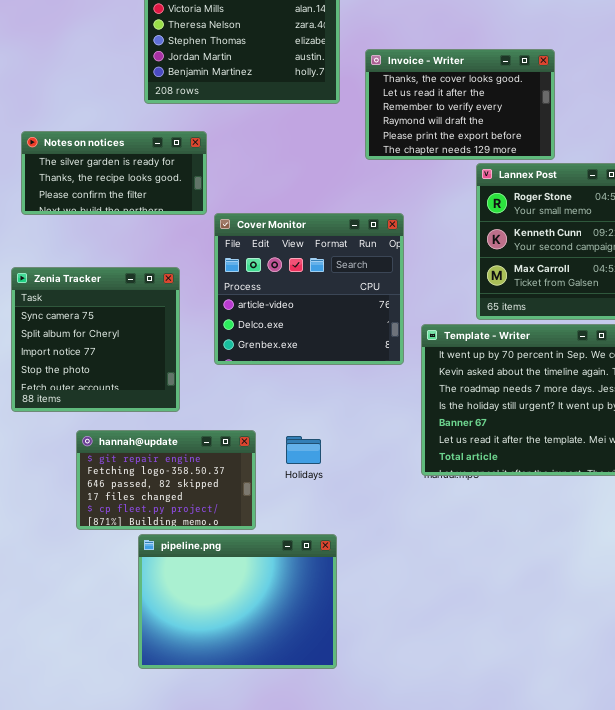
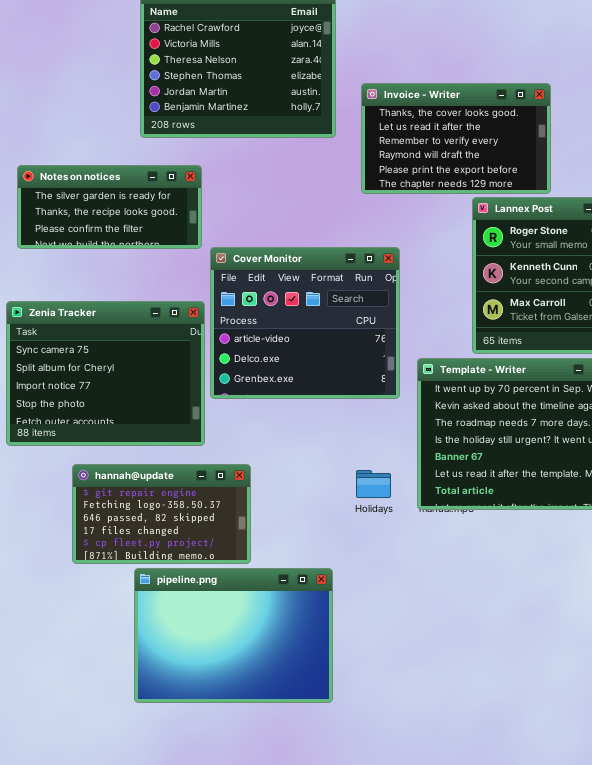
Zenia Tracker: [11,267,180,412] -> [6,301,205,446], resized
Holidays: [286,436,321,464] -> [356,470,391,498], moved

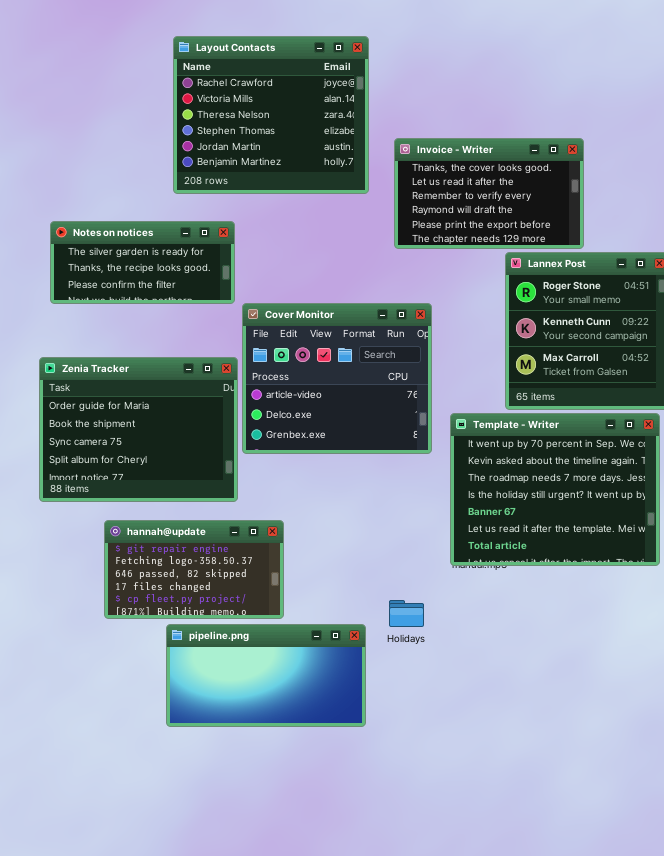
Zenia Tracker: [6,301,205,446] -> [39,357,238,502], scrolled up 2 rows
Holidays: [356,470,391,498] -> [389,600,424,627], moved
pipeline.png: [134,568,333,703] -> [166,624,366,727], resized

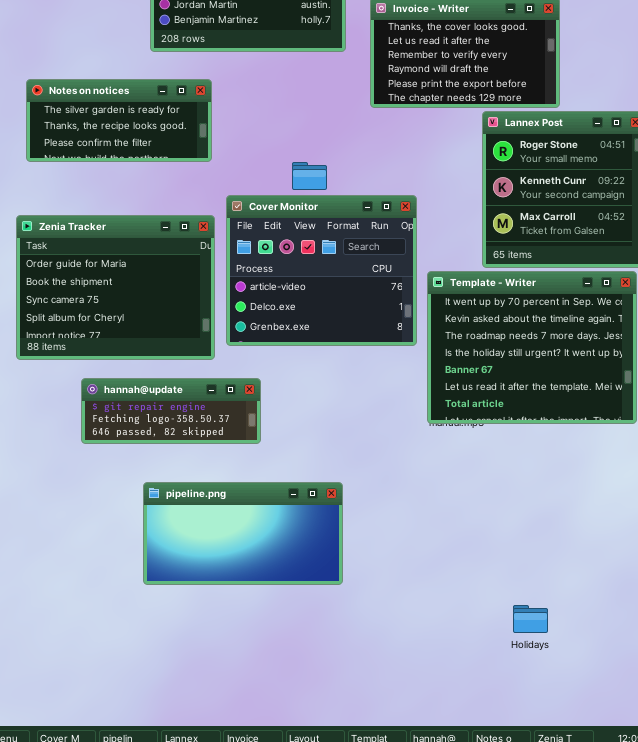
Cover Monitor: [242,303,432,454] -> [226,195,417,346], moved
hannah@update: [104,520,284,619] -> [81,378,261,444], resized
Holidays: [389,600,424,627] -> [513,605,548,633], moved

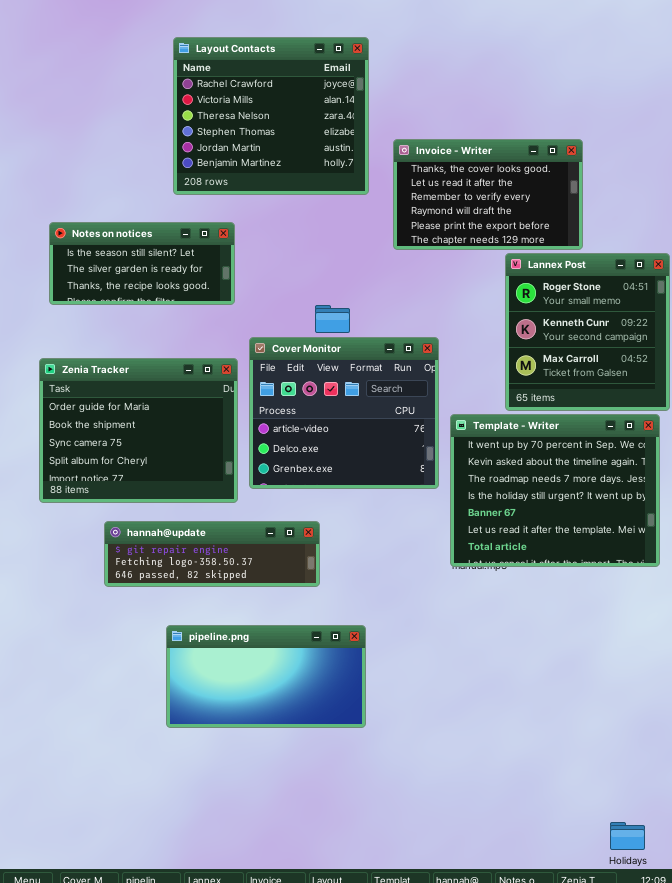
Notes on notices: [26,79,212,162] -> [49,222,235,305], scrolled up 1 row
hannah@update: [81,378,261,444] -> [104,521,320,587], resized
Holidays: [513,605,548,633] -> [610,822,645,850], moved

